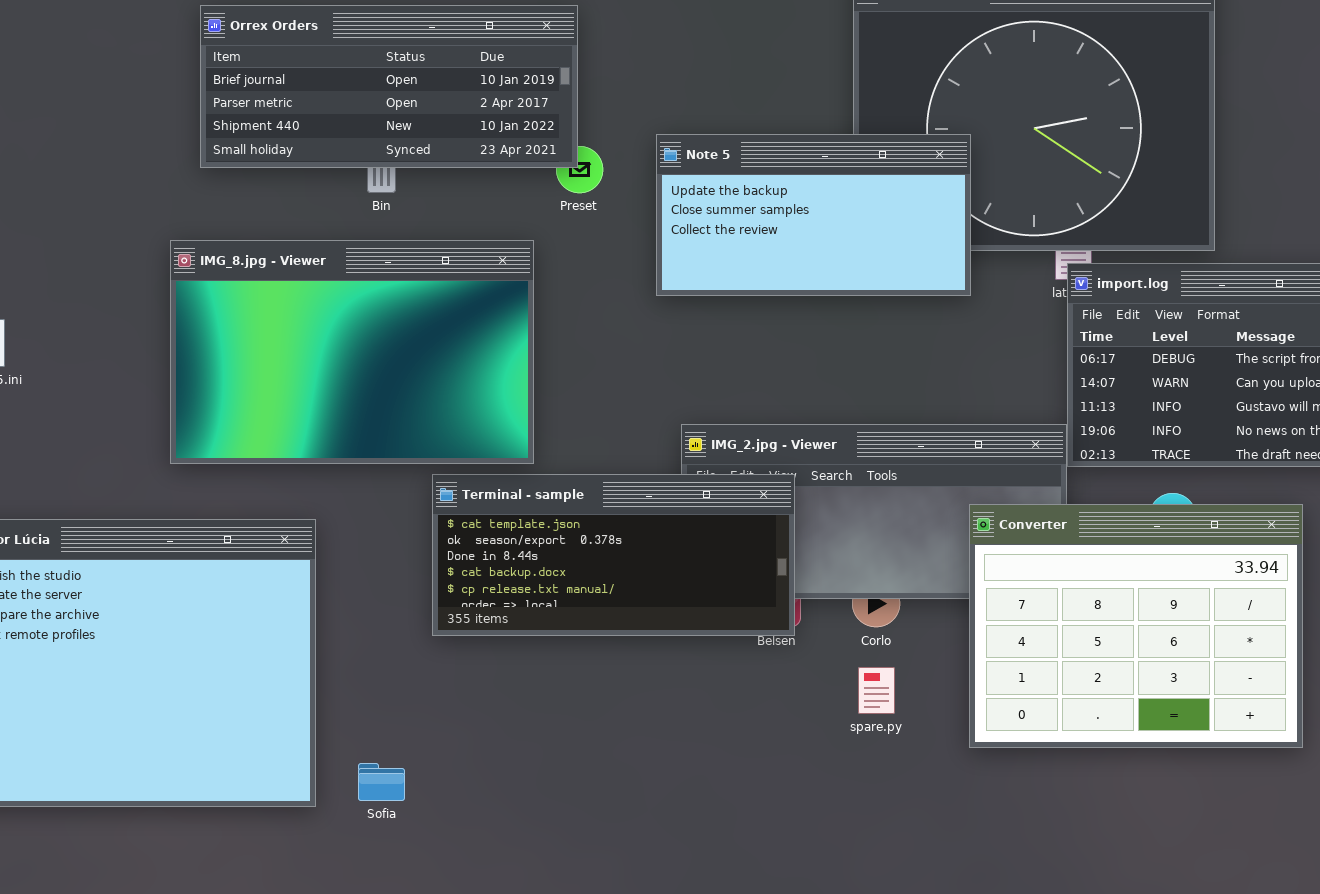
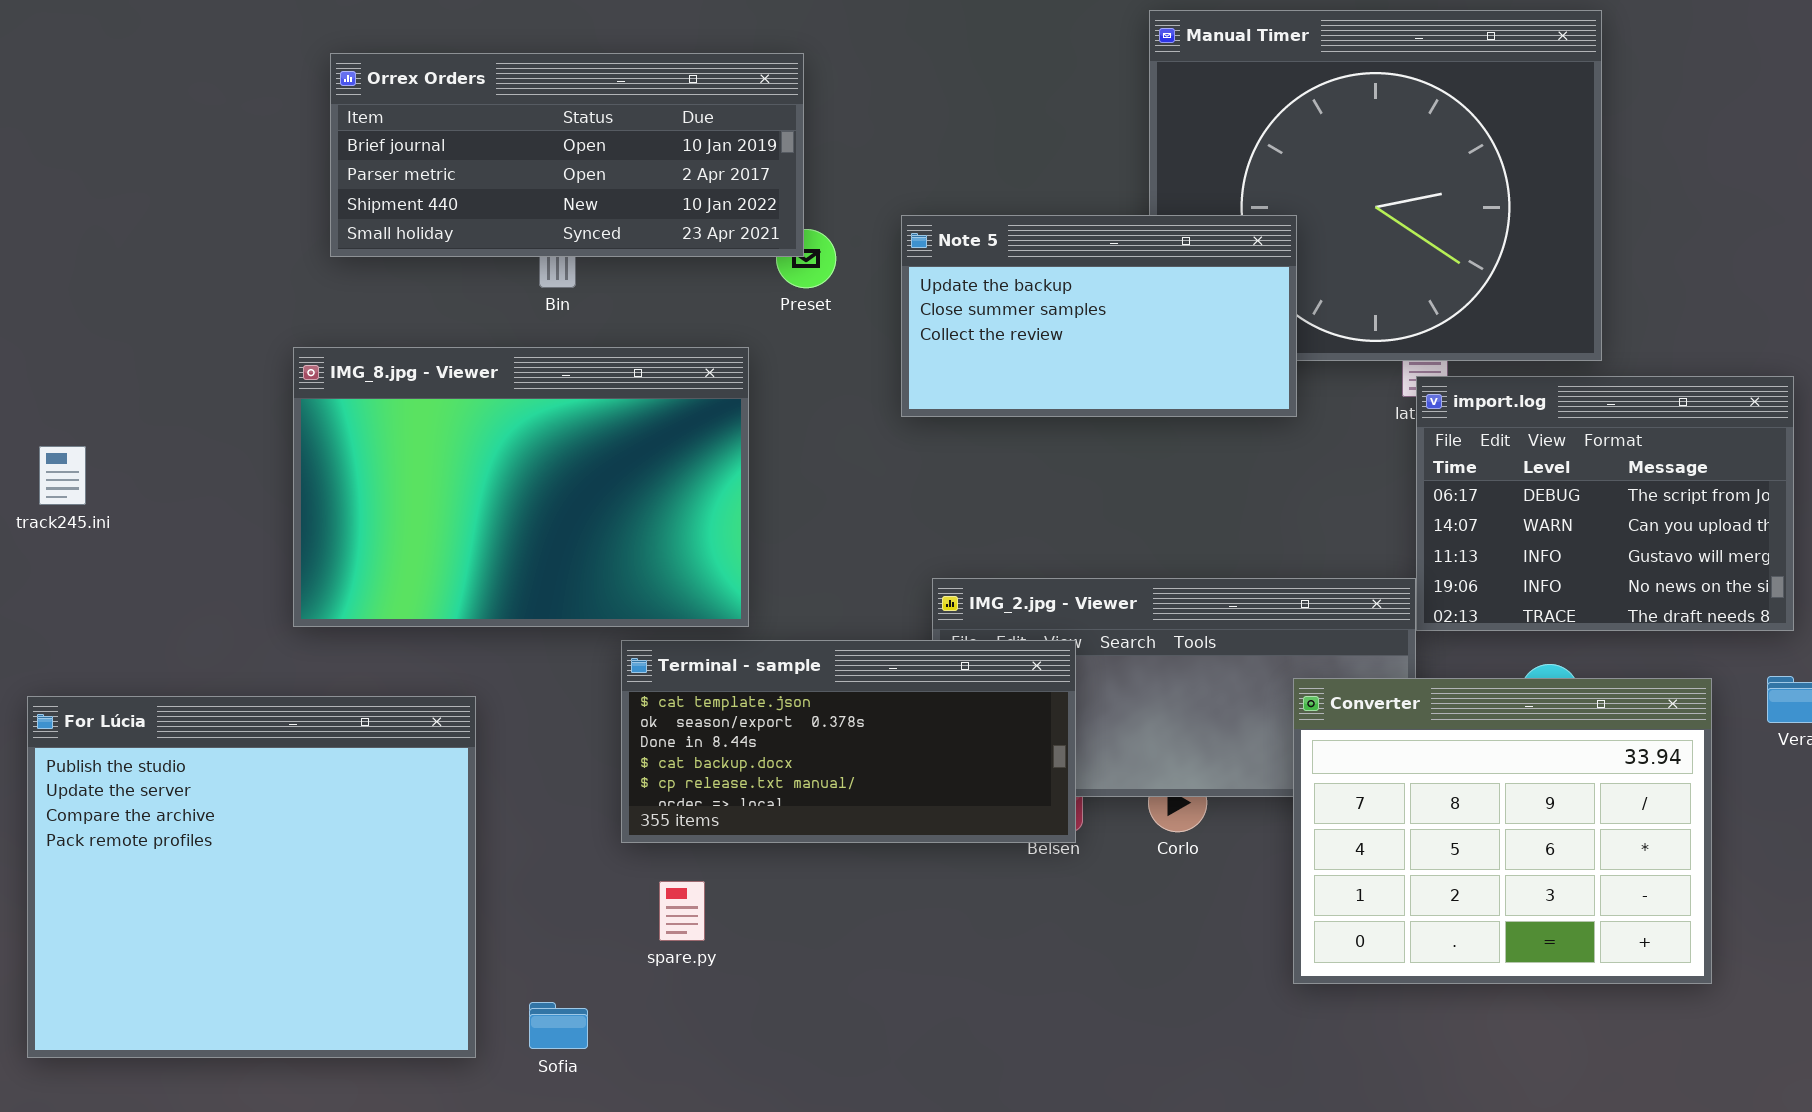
spare.py: [858,667,895,714] -> [659,881,705,941], moved

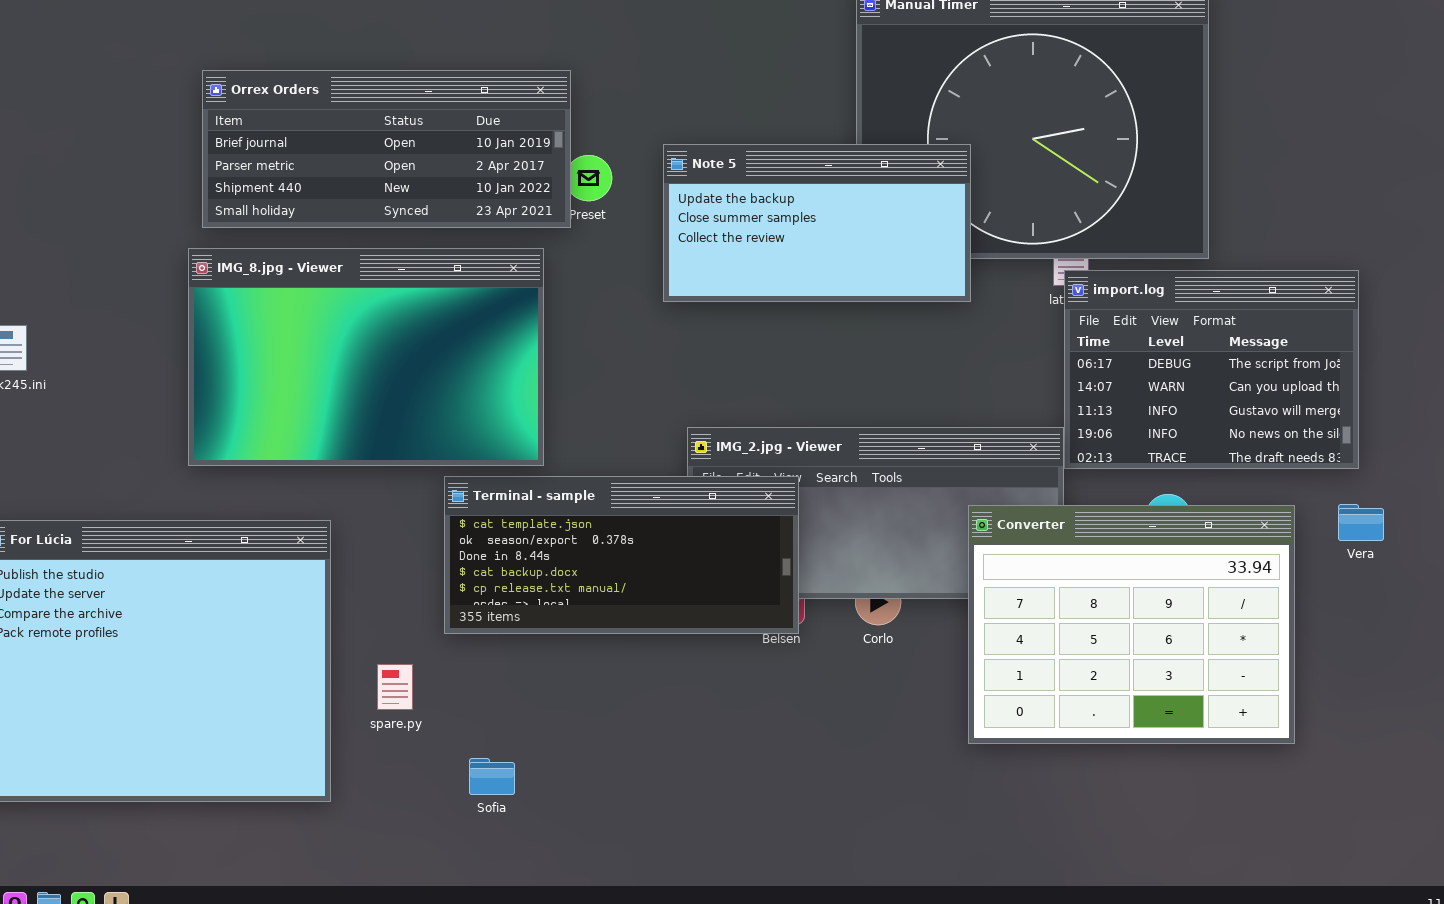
Orrex Orders: [330,53,804,257] -> [202,70,571,228], moved
spare.py: [659,881,705,941] -> [377,664,413,710], moved
Sofia: [529,1002,588,1049] -> [469,758,515,795], moved

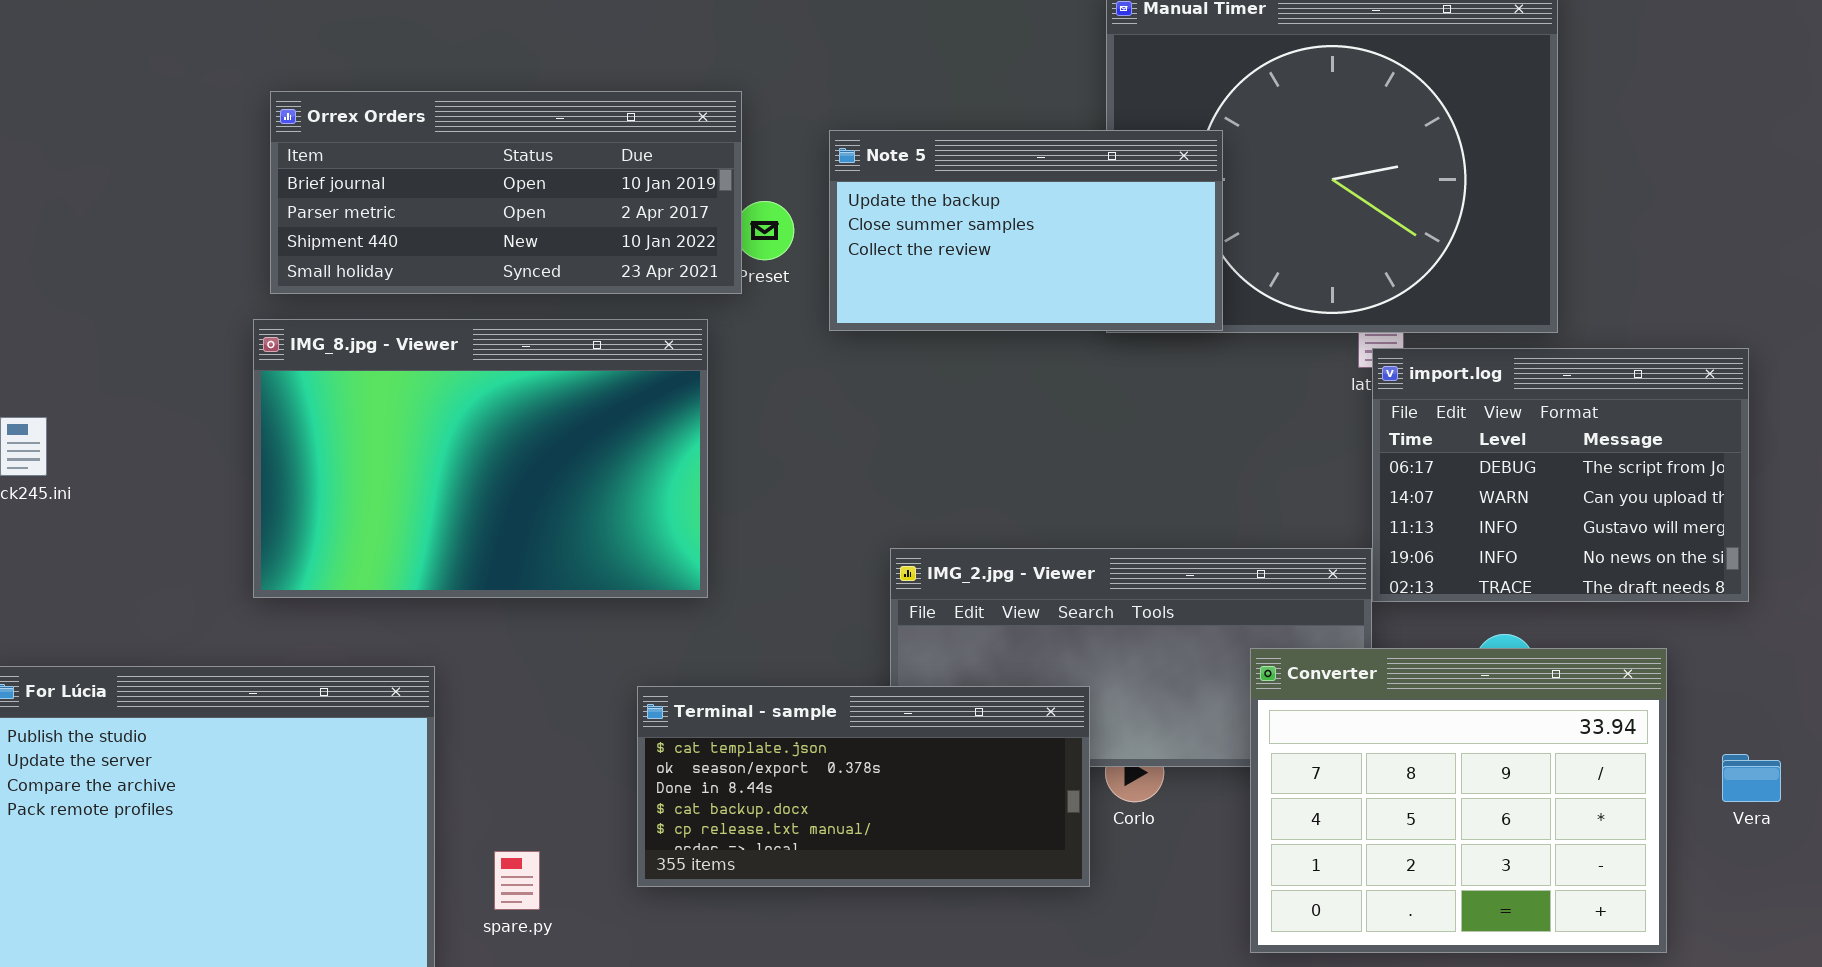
Note 5: [663,144,971,302] -> [829,130,1223,331], moved
Terminal - sample: [444,476,799,634] -> [637,686,1090,887], moved
Vera: [1338,504,1384,541] -> [1722,754,1781,802], moved

